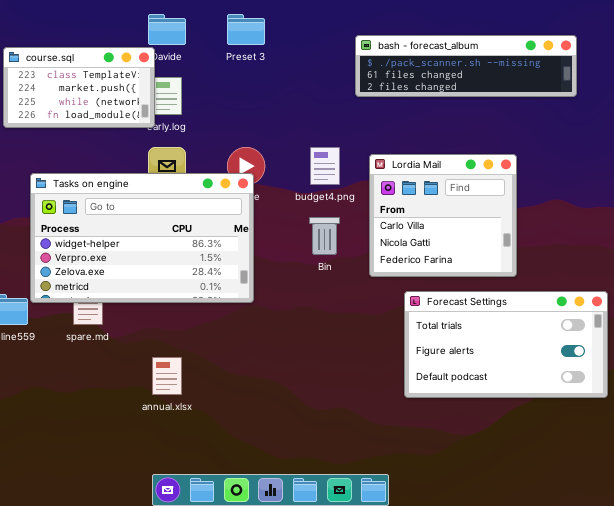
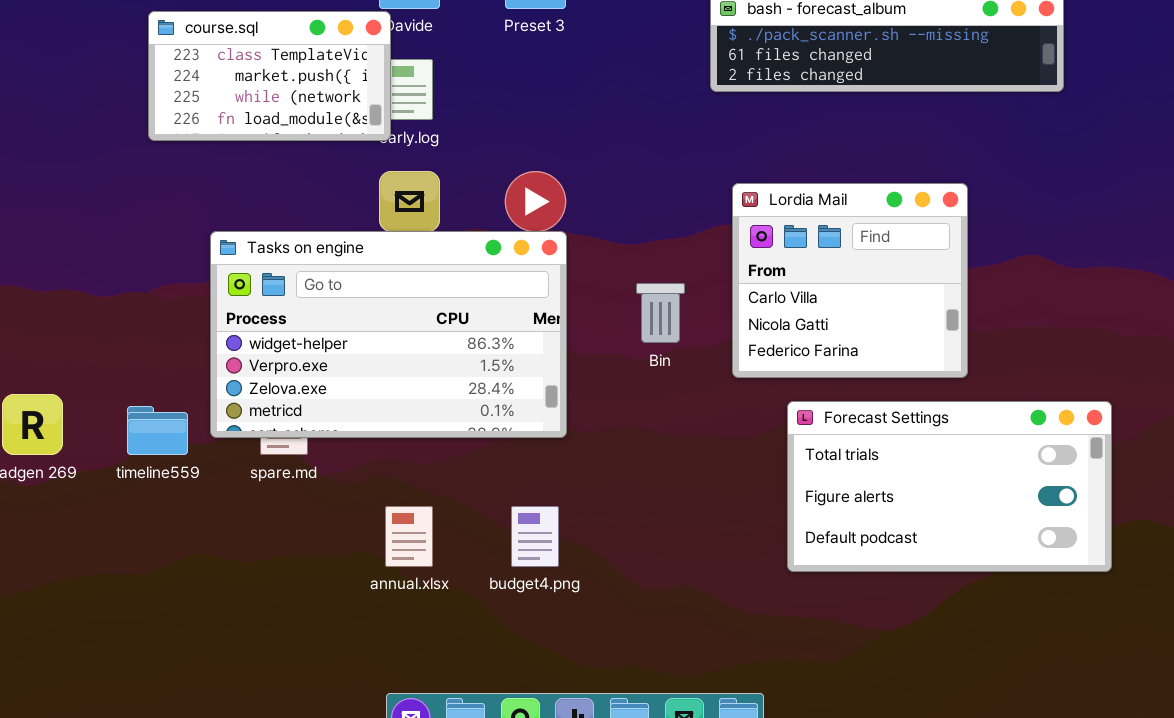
budget4.png: [310,147,340,185] -> [511,506,559,567], moved
Tasks on engine: [30,173,254,303] -> [210,231,567,438], moved

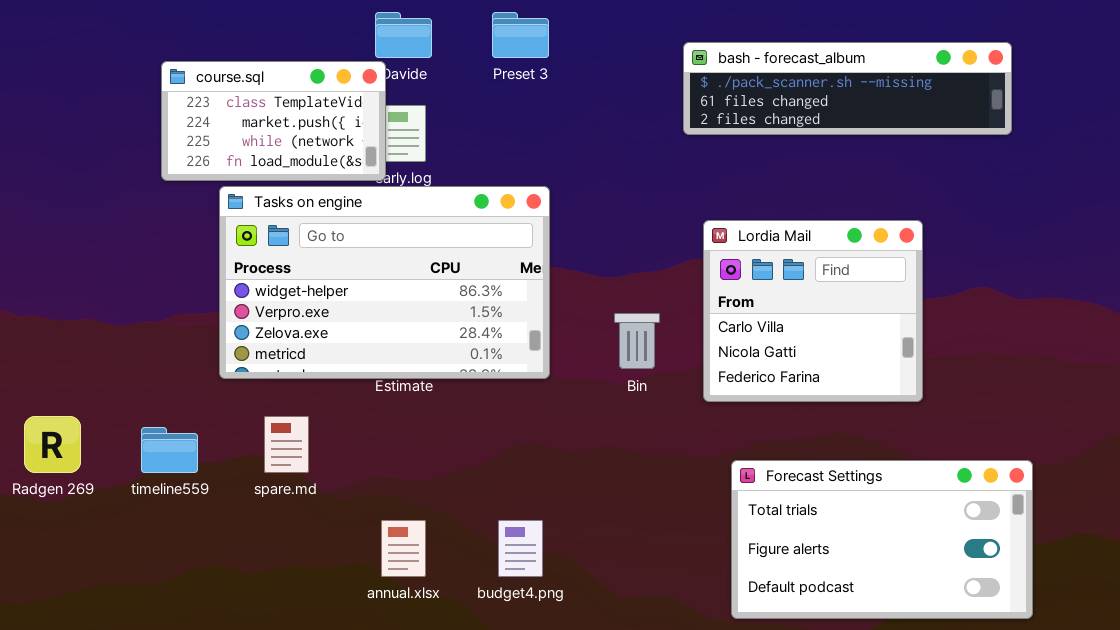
Tasks on engine: [210,231,567,438] -> [219,186,550,379], moved
Forecast Settings: [787,401,1112,572] -> [731,460,1033,619], moved

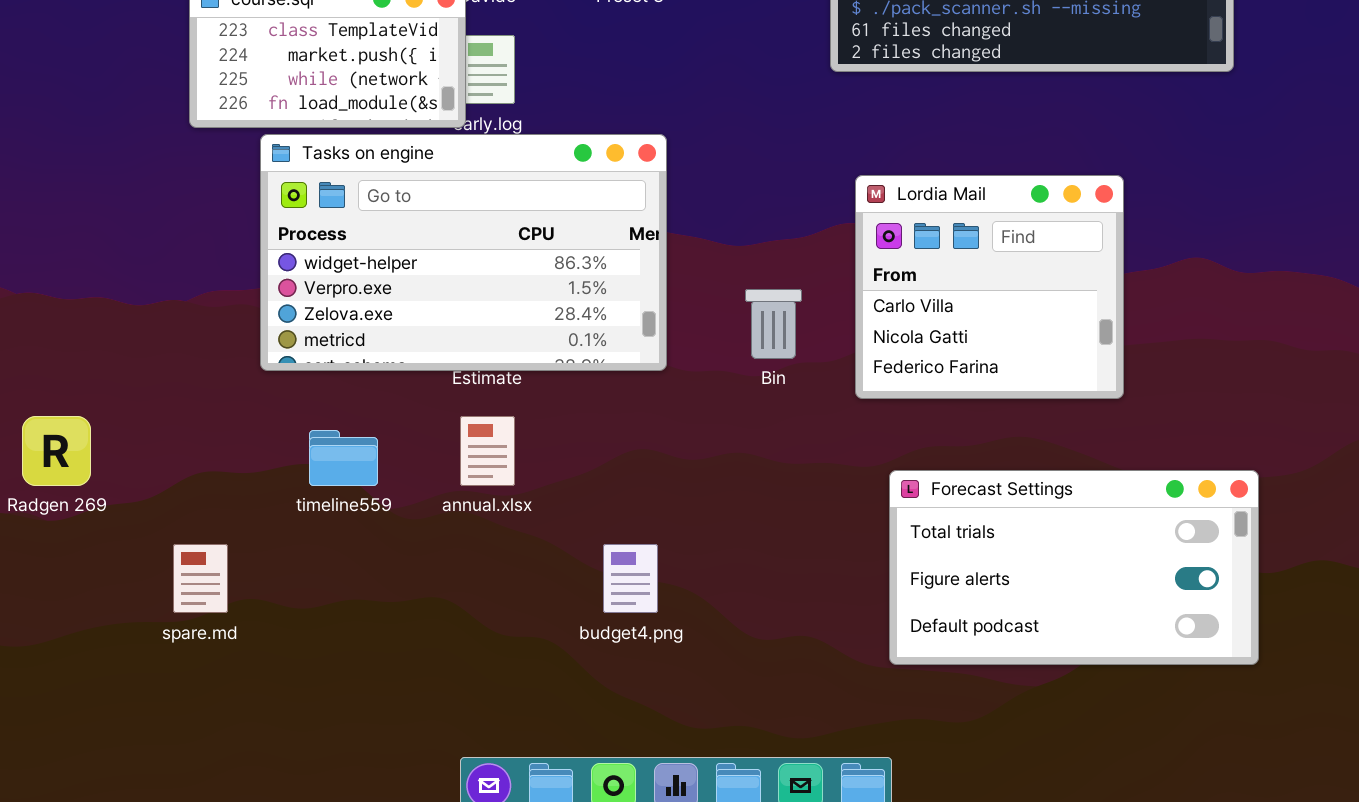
spare.md: [264,416,309,473] -> [173,544,228,613], moved
timeline559: [141,427,198,473] -> [309,430,378,486], moved
annual.xlsx: [381,520,426,577] -> [460,416,515,486], moved

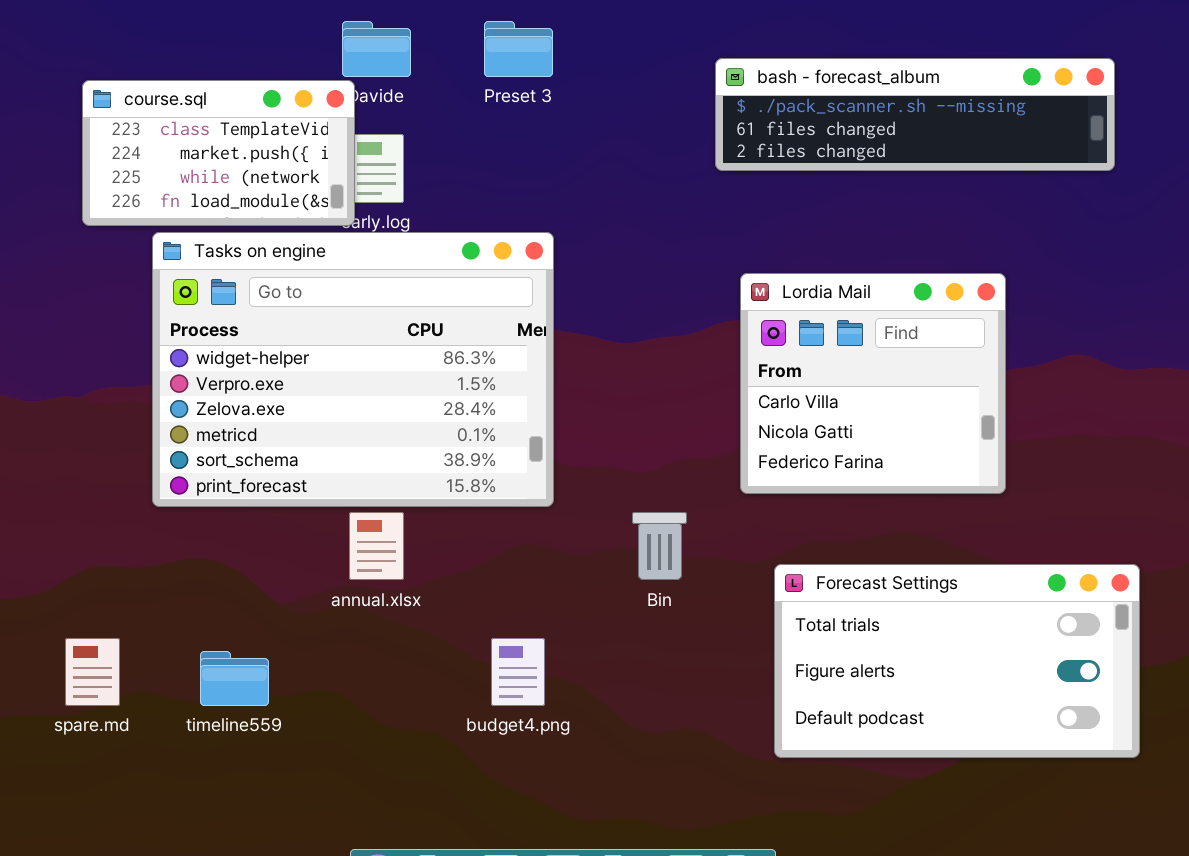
Tasks on engine: [260,134,667,371] -> [152,232,554,507], resized
Bin: [745,289,802,359] -> [632,512,687,580], moved
timeline559: [309,430,378,486] -> [200,651,269,706], moved

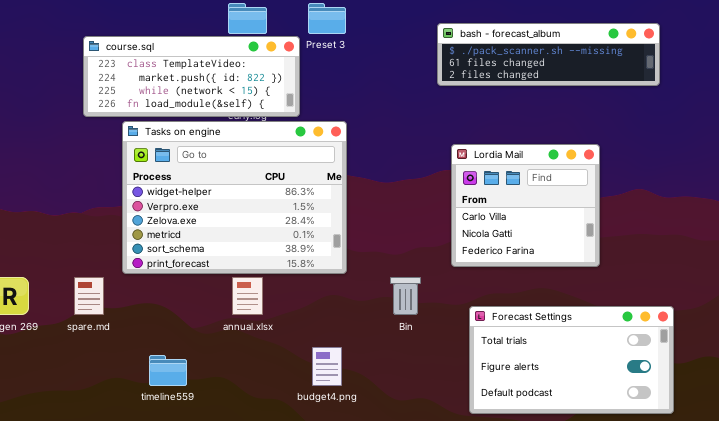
course.sql: [82,80,355,226] -> [83,36,300,117], resized
spare.md: [65,638,120,706] -> [74,277,104,315], moved

